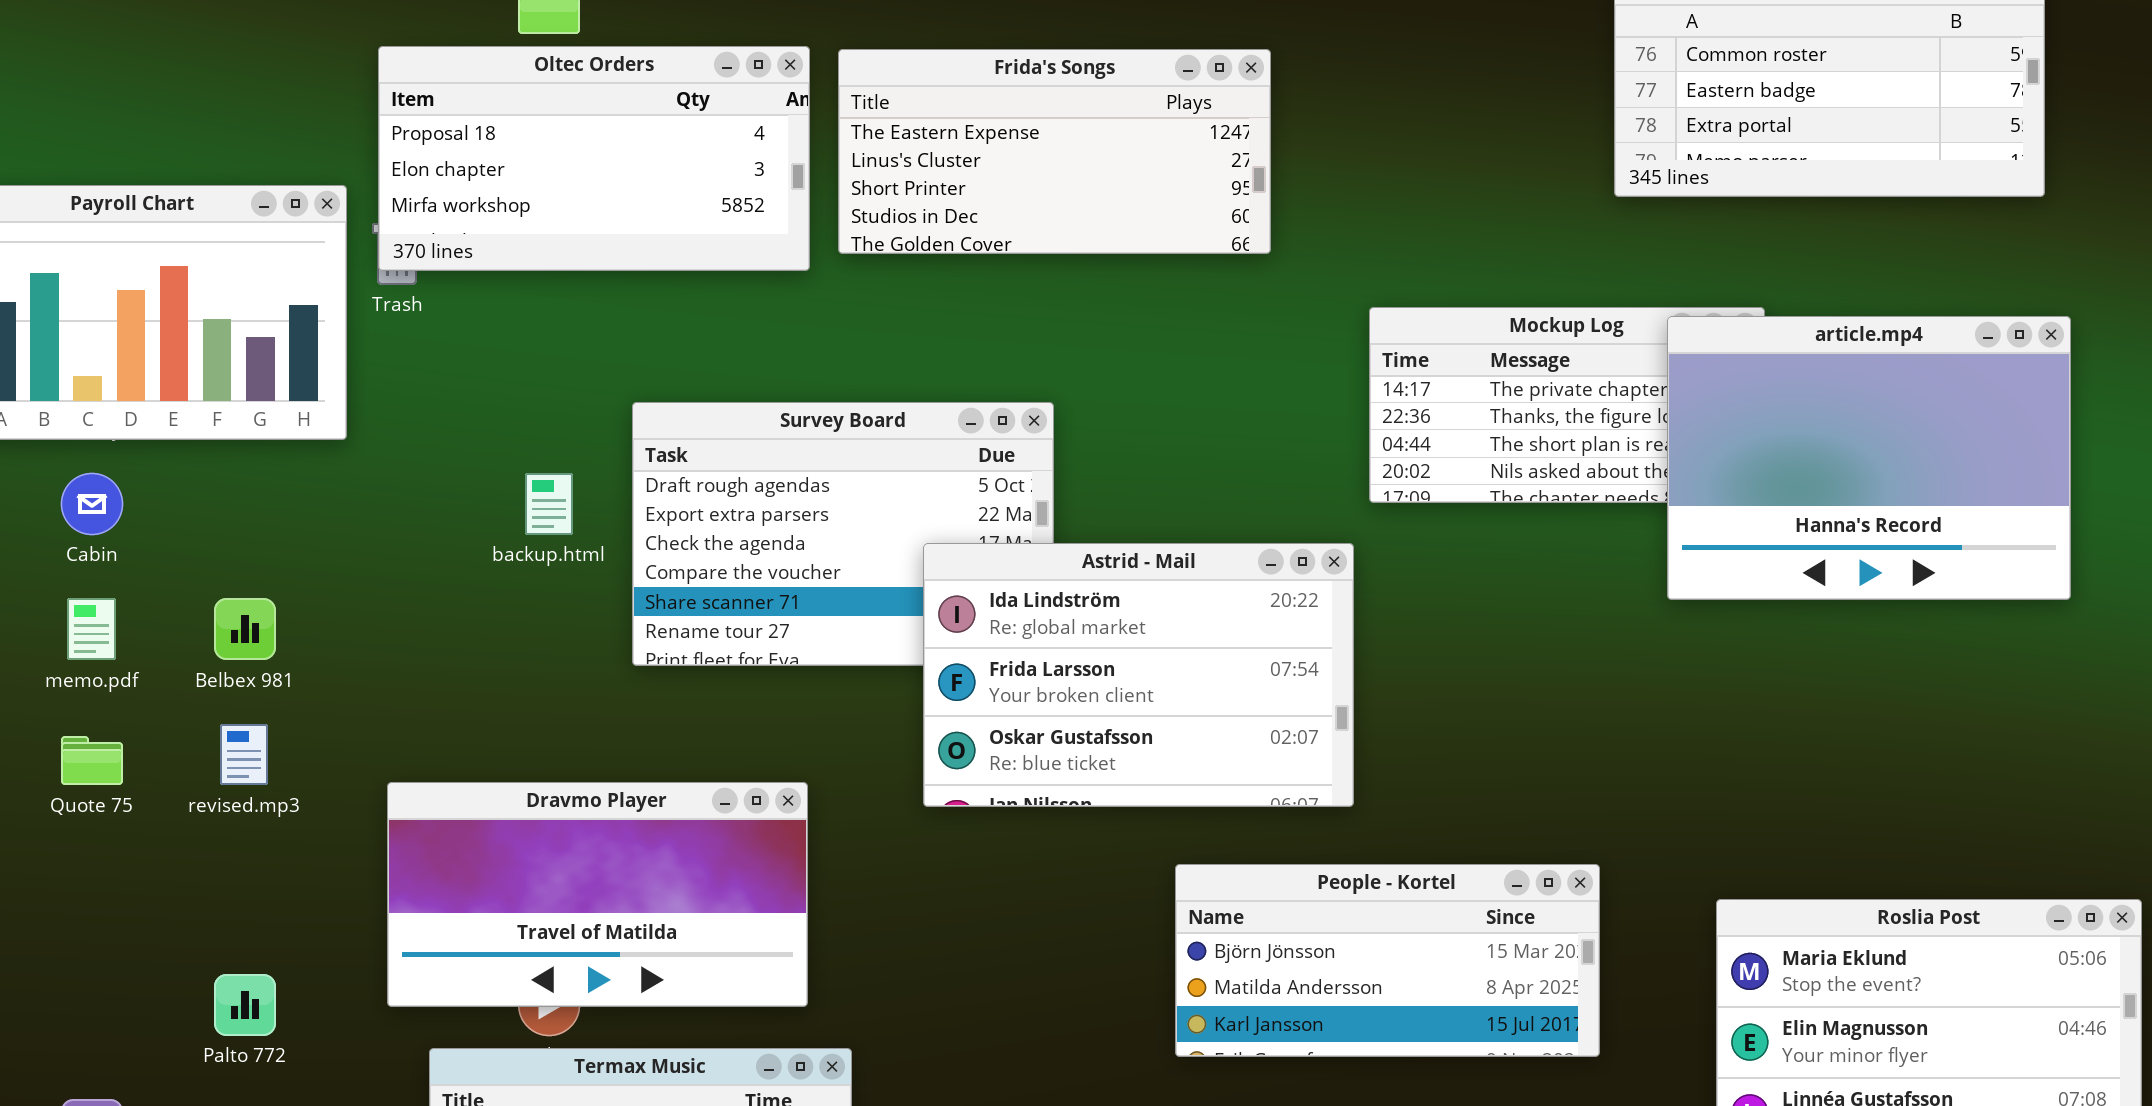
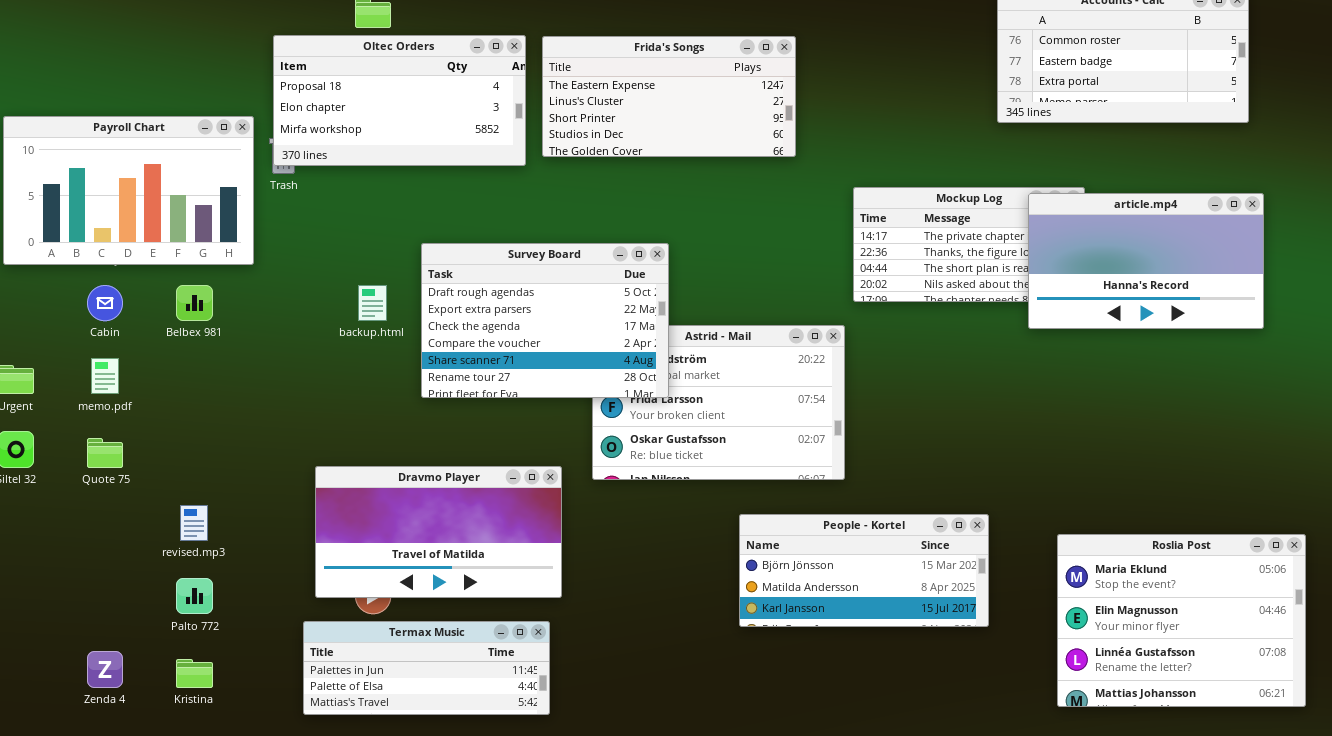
article.mp4: [1667,316,2071,600] -> [1028,193,1264,329], resized
Survey Board: [632,402,1054,666] -> [421,243,669,398], raised
Belbex 981: [214,598,276,660] -> [176,285,213,321], moved
revised.mp3: [220,724,268,785] -> [180,505,208,541], moved
Dravmo Player: [387,782,808,1007] -> [315,466,562,598], moved

